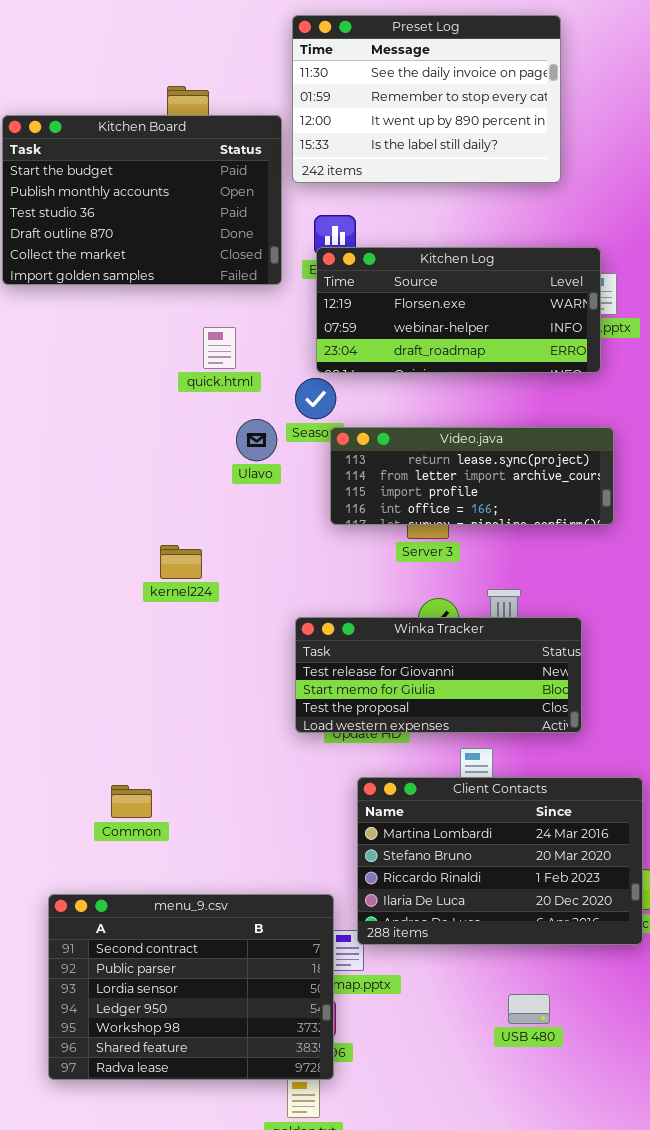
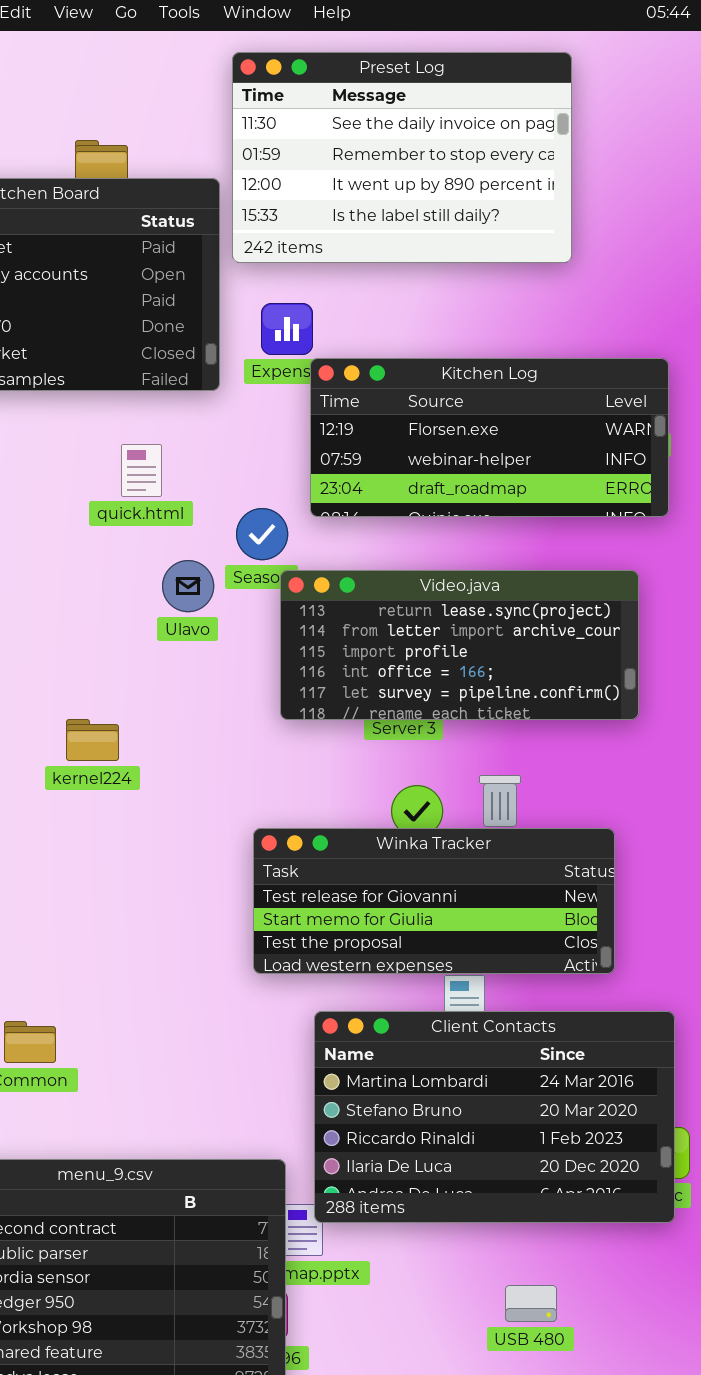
Kitchen Log: [316,247,601,373] -> [310,358,669,517], moved
Video.java: [330,427,614,525] -> [280,570,639,720], resized
Winka Tracker: [295,617,582,733] -> [253,828,615,974], moved

